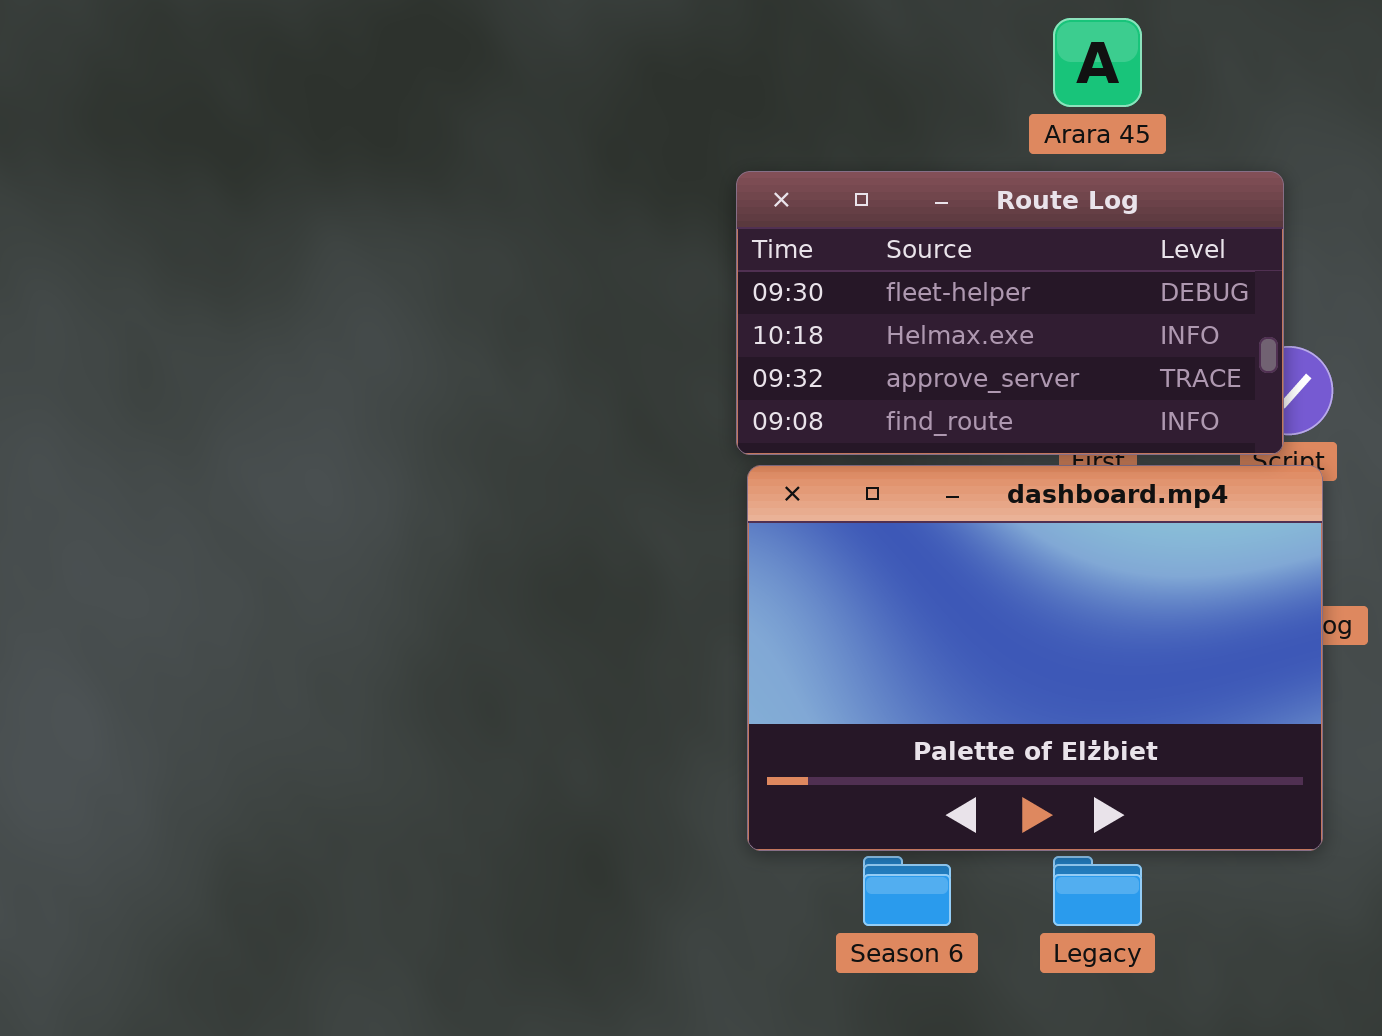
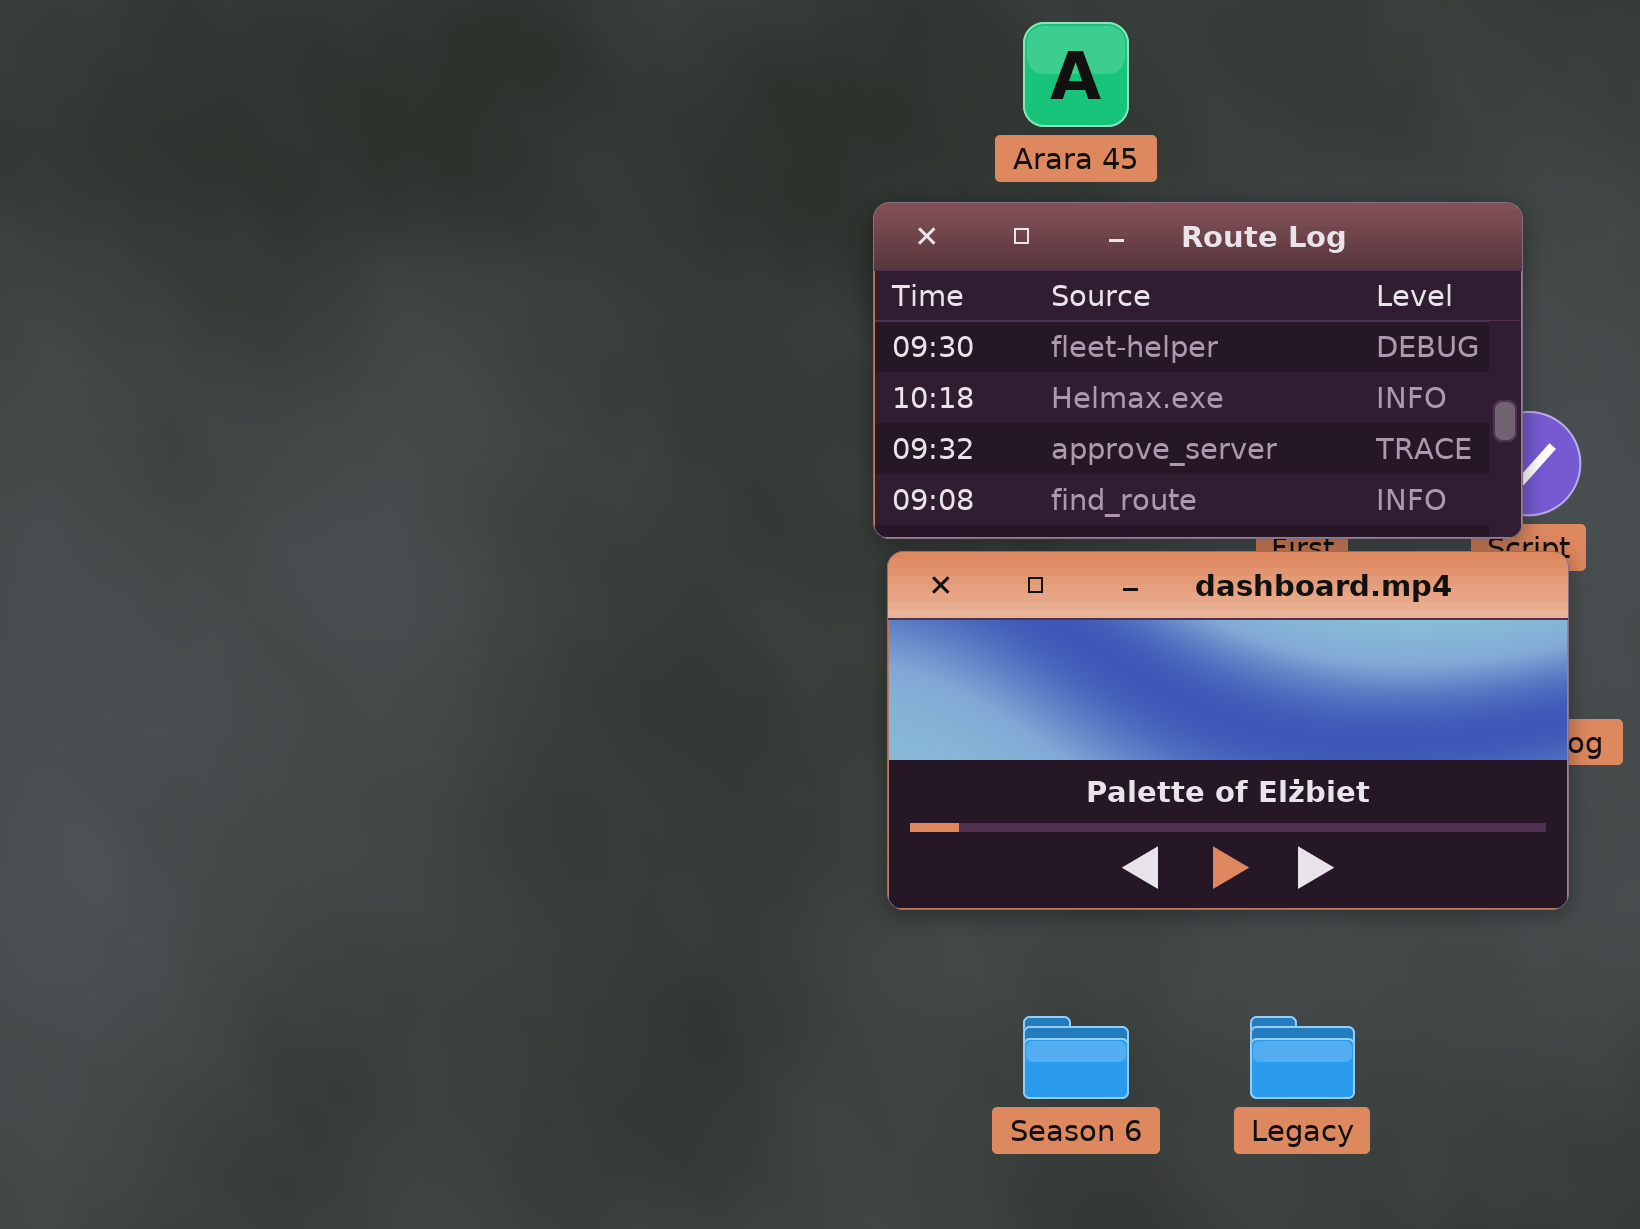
Arara 45: [1053,18,1142,107] -> [1023,22,1129,127], moved
dashboard.mp4: [747,465,1323,851] -> [887,551,1569,910], resized

